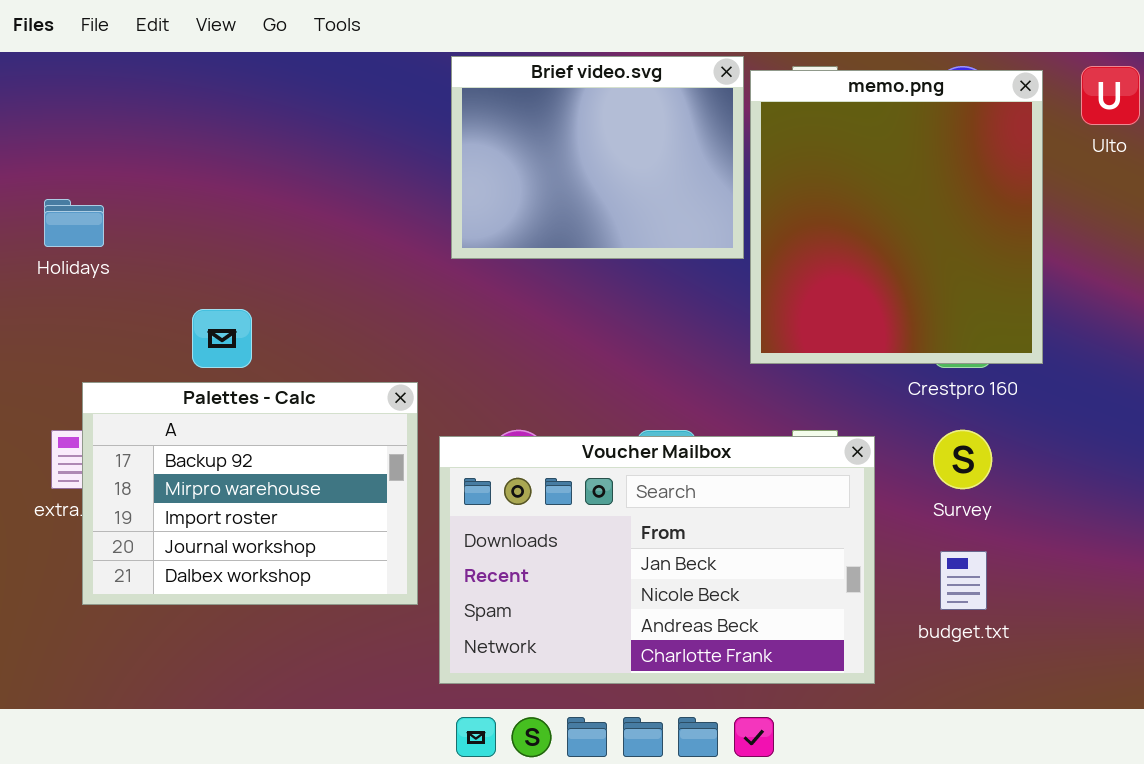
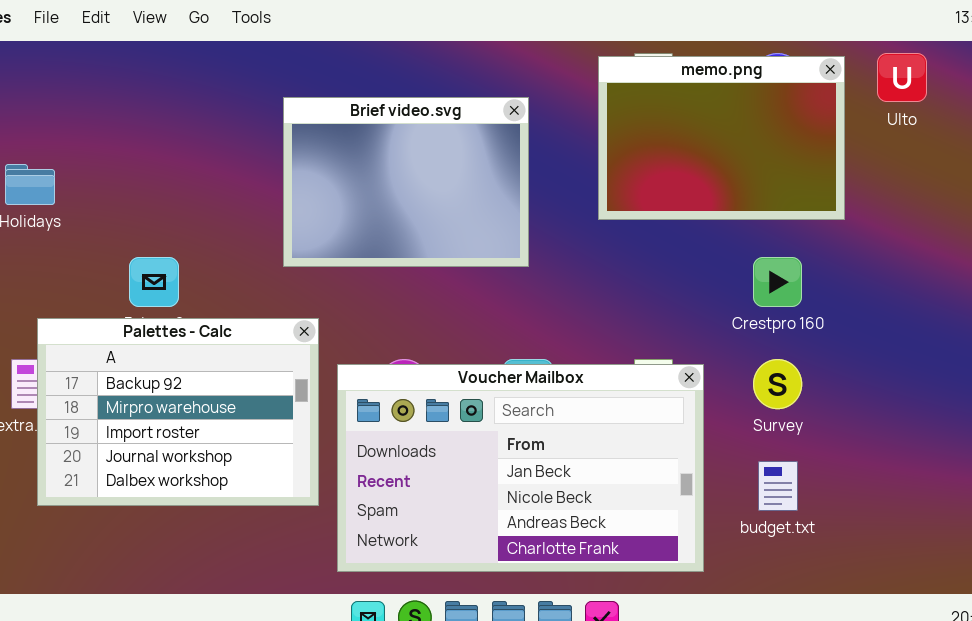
Brief video.svg: [451,56,744,259] -> [283,97,529,267], moved
memo.png: [750,70,1043,364] -> [598,56,845,220], resized

